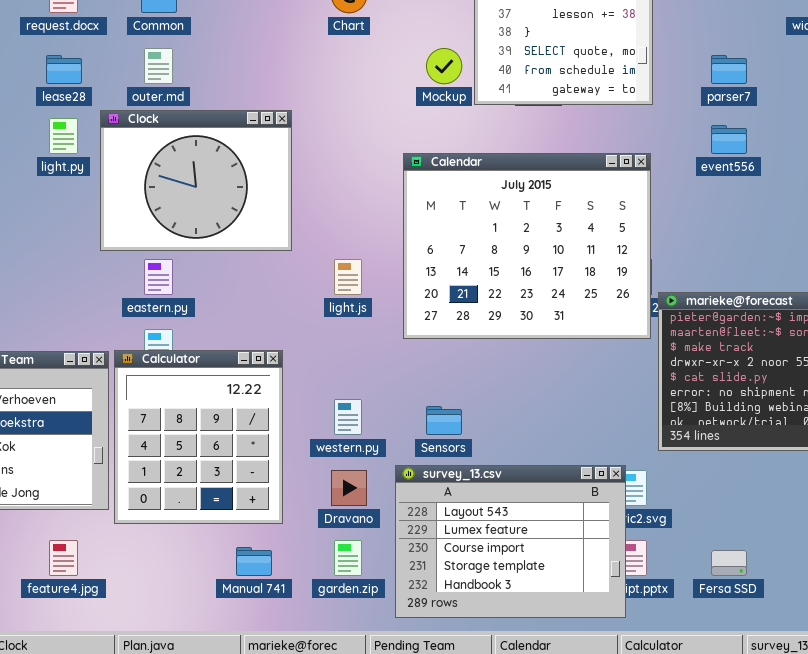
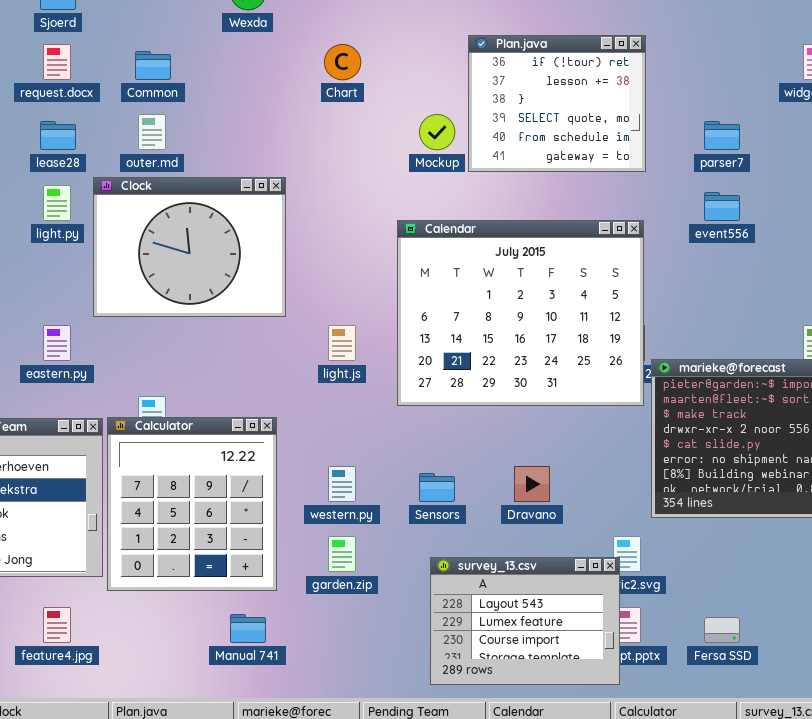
eastern.py: [144,259,173,295] -> [43,325,71,361], moved
survey_13.csv: [395,465,626,618] -> [430,557,620,685], resized
Dravano: [331,470,367,506] -> [514,466,550,502], moved
garden.zip: [334,540,362,576] -> [328,536,356,572], moved

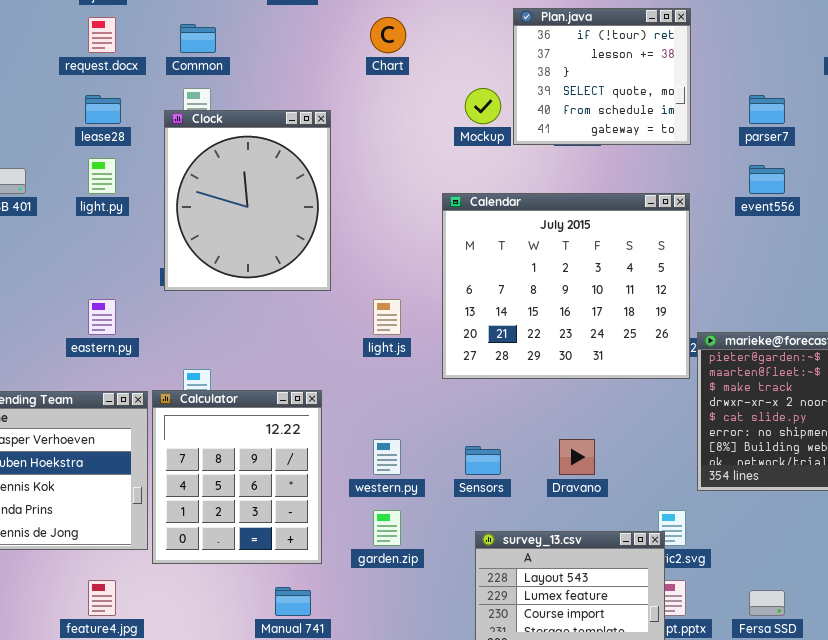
Clock: [93,177,286,317] -> [164,110,331,291], resized

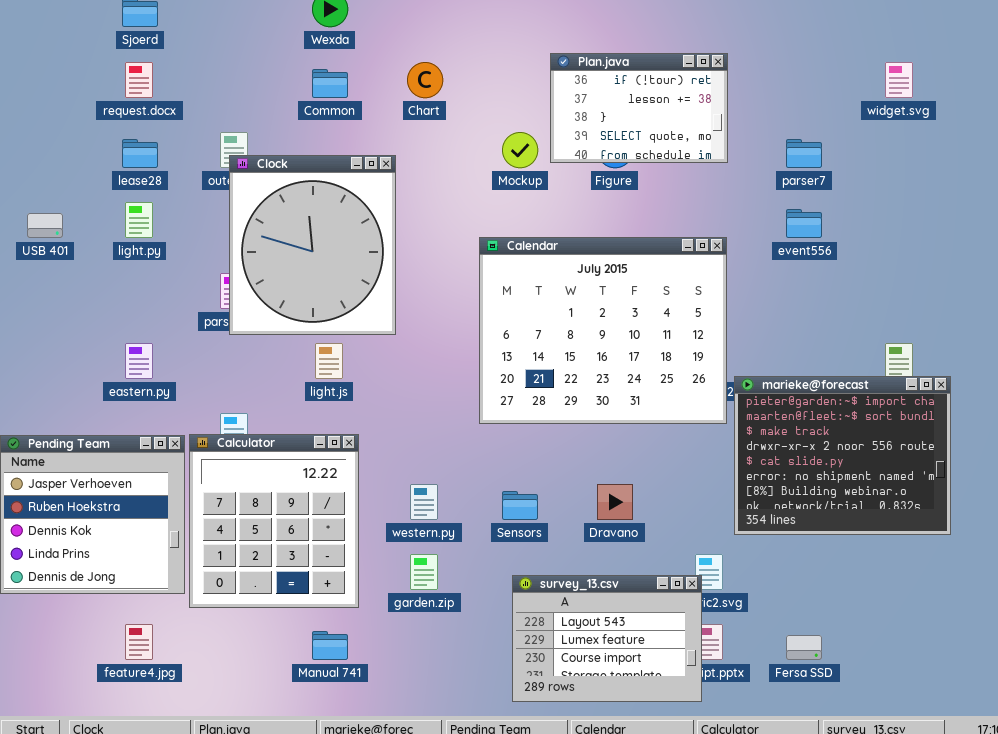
Plan.java: [513,8,691,145] -> [550,53,728,163], resized
Common: [180,24,216,53] -> [312,69,348,98], moved
Clock: [164,110,331,291] -> [229,155,396,335], moved
light.js: [373,299,401,335] -> [315,343,343,379], moved

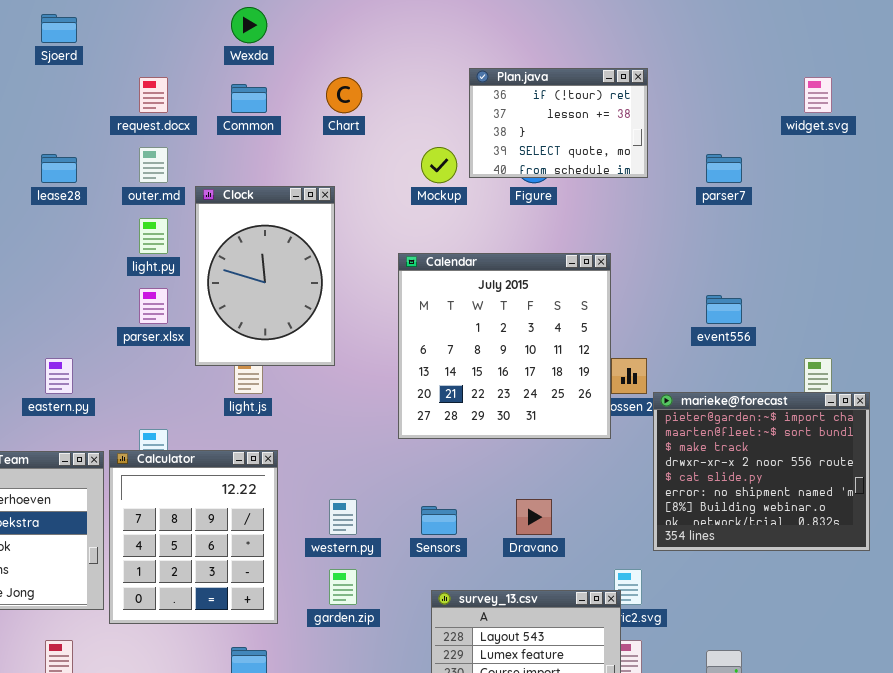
request.docx: [125,62,153,98] -> [139,77,168,113], moved
Clock: [229,155,396,335] -> [195,186,335,366], moved, resized
light.py: [125,202,153,238] -> [139,218,168,254], moved
event556: [786,209,822,238] -> [706,295,742,324], moved
Calendar: [479,237,727,424] -> [398,253,611,439], resized

